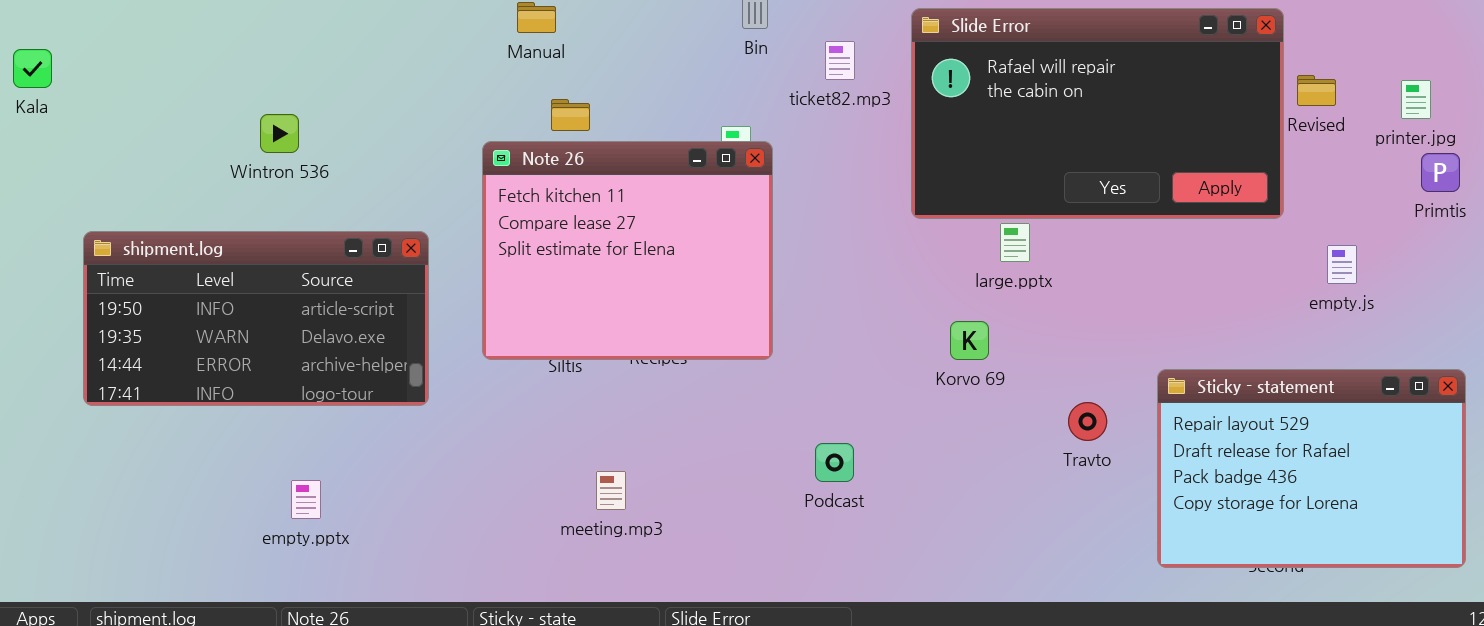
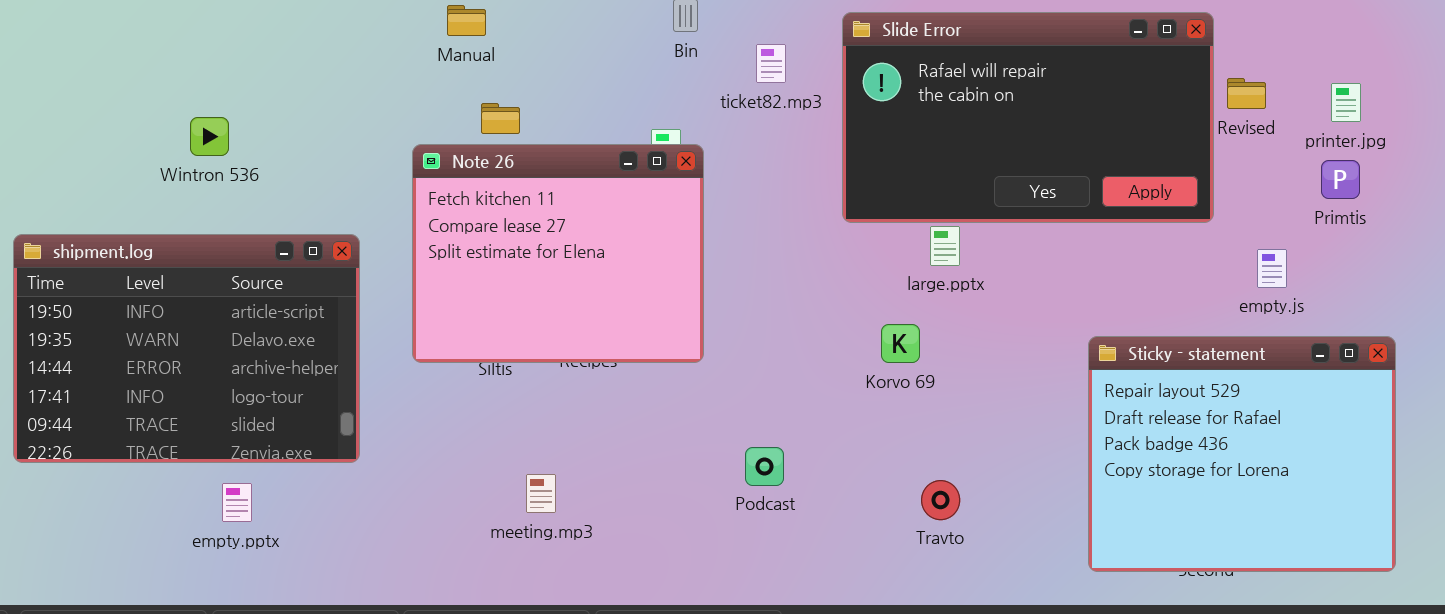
Primtis: [1421,153,1460,192] -> [1321,160,1360,199], moved
shipment.log: [83,231,429,406] -> [13,234,360,463], resized
Sticky - statement: [1157,369,1466,568] -> [1088,336,1396,572], resized
Travto: [1068,402,1107,441] -> [921,480,960,520], moved

